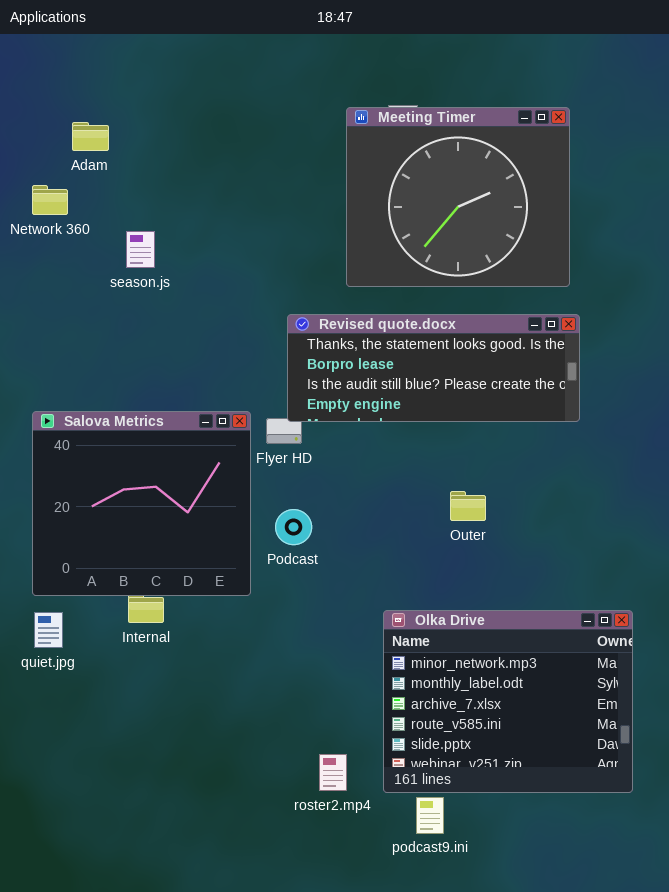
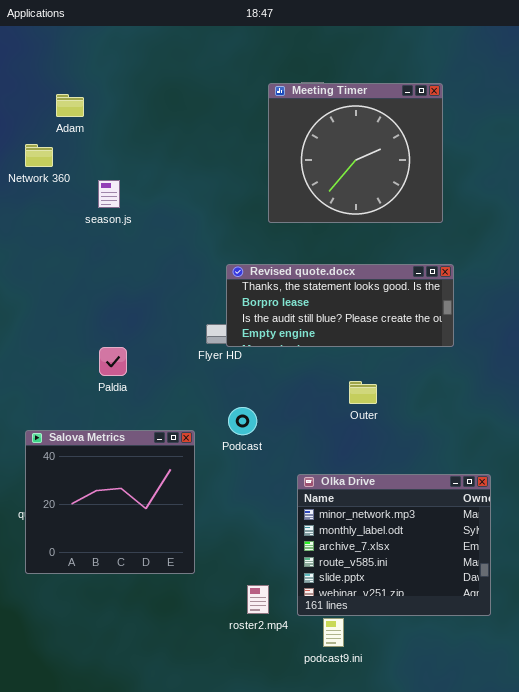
Revised quote.docx: [287,314,580,422] -> [226,264,454,347], moved
Salova Metrics: [32,411,251,596] -> [25,430,195,574], moved
Podcast: [275,509,312,545] -> [228,407,257,435], moved

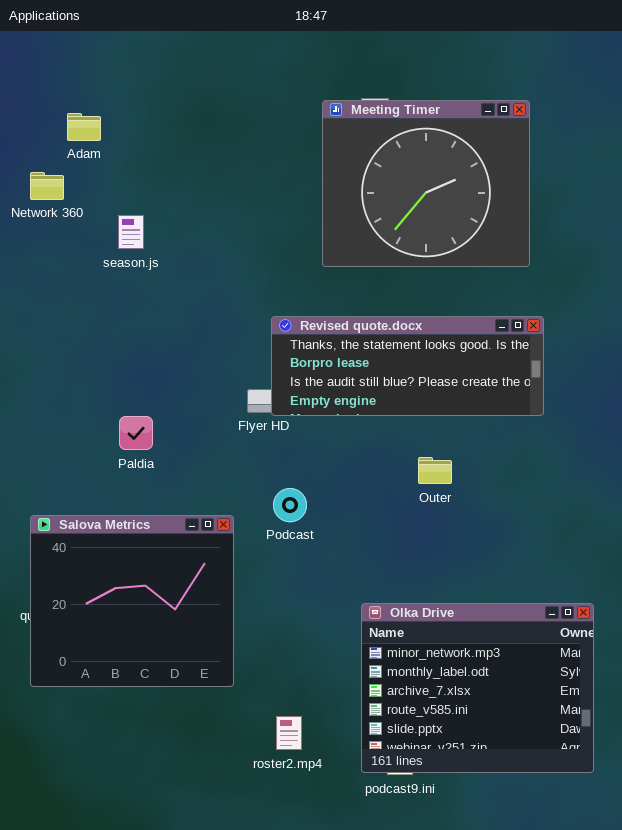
Olka Drive: [297,474,491,616] -> [361,603,594,773], moved
roster2.mp4: [247,585,269,614] -> [276,716,302,750], moved

